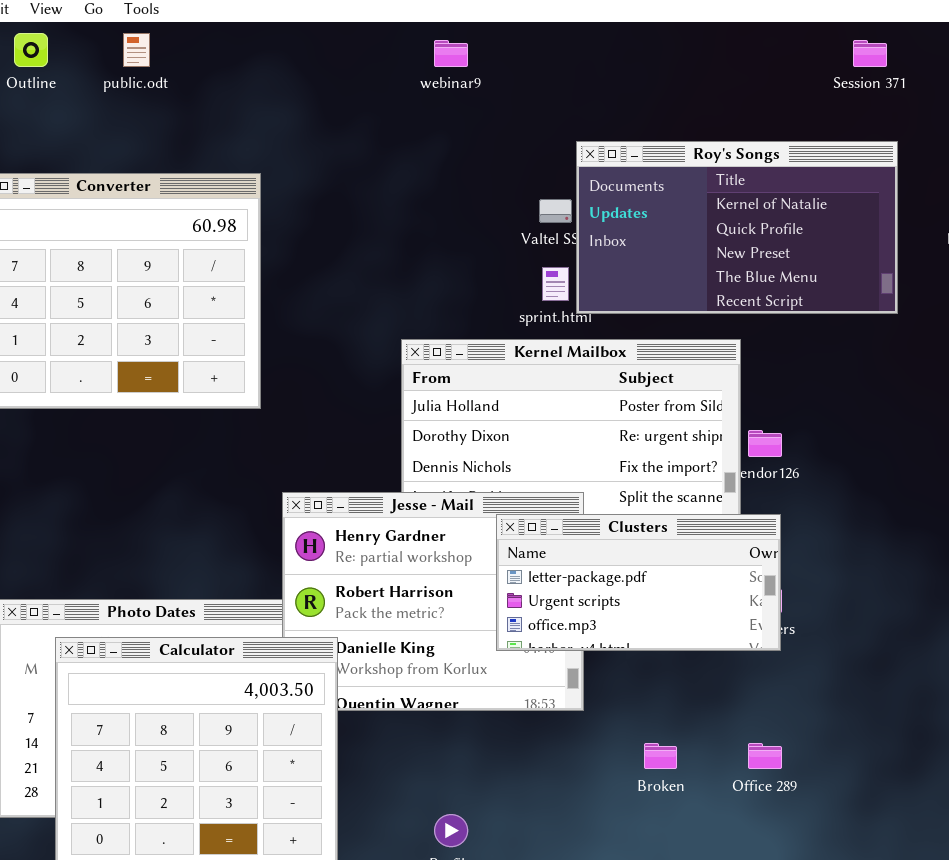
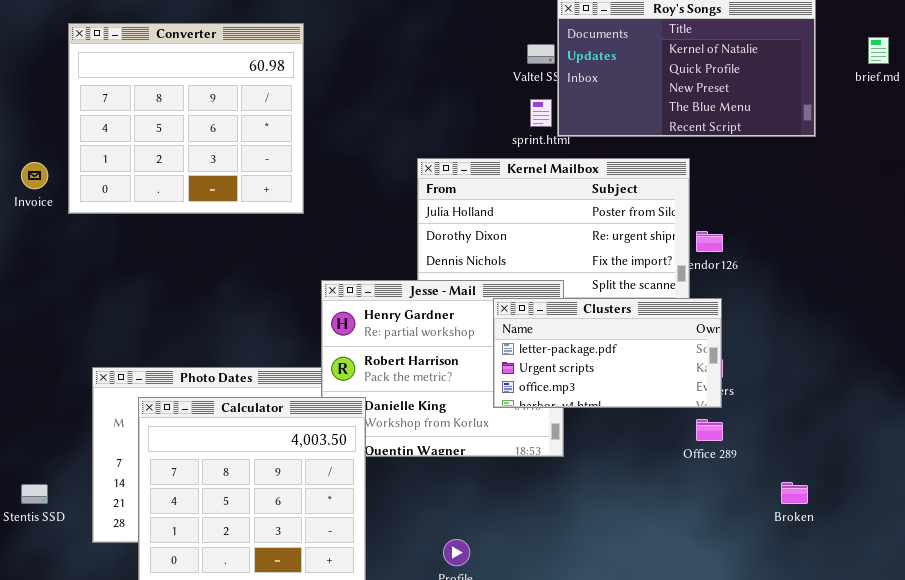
Broken: [644,743,677,769] -> [781,482,808,504], moved
Office 289: [748,743,782,769] -> [696,419,723,441], moved

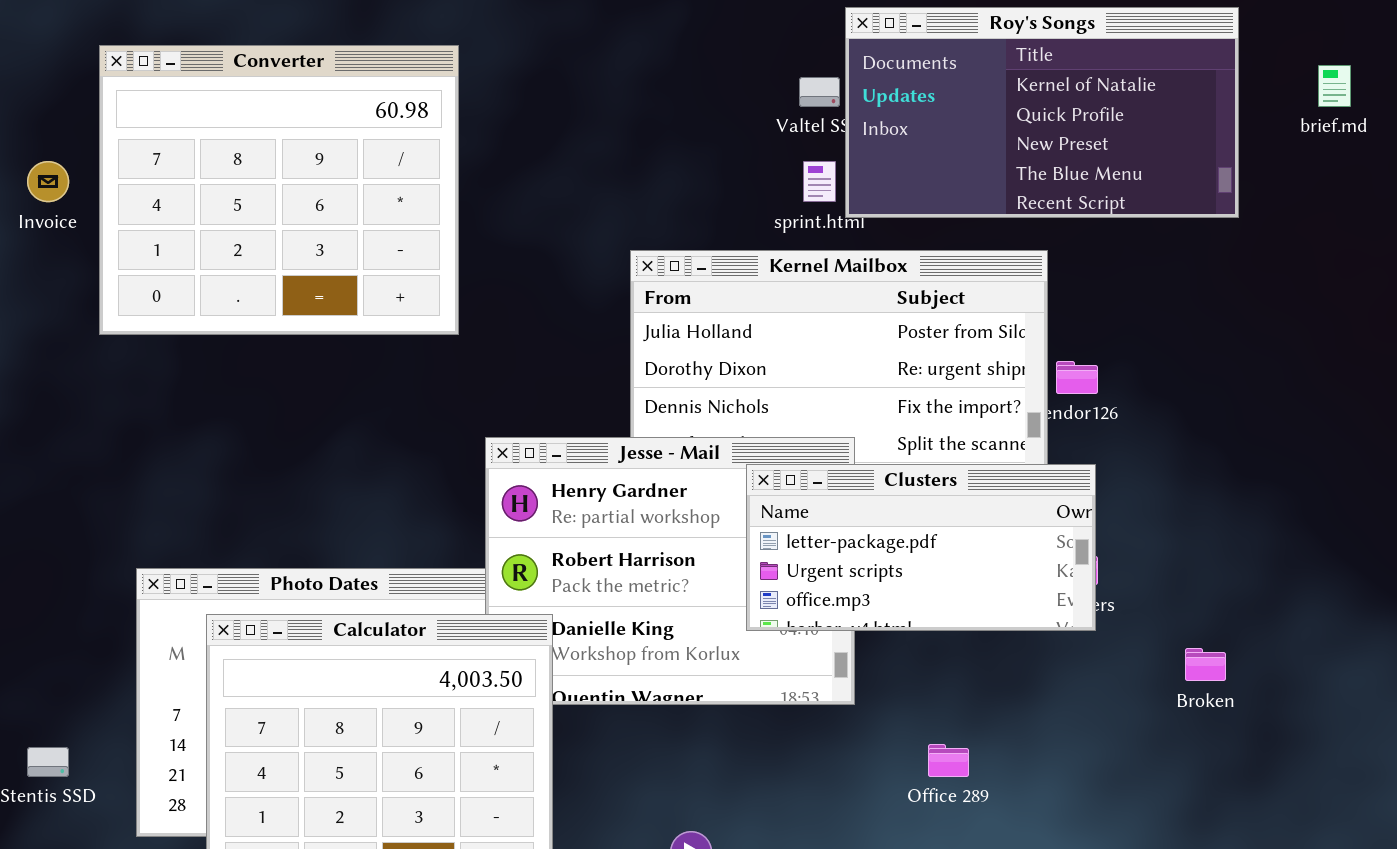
Invoice: [21,162,48,189] -> [27,161,69,202], moved
Office 289: [696,419,723,441] -> [928,744,969,777], moved
Broken: [781,482,808,504] -> [1185,648,1226,681], moved

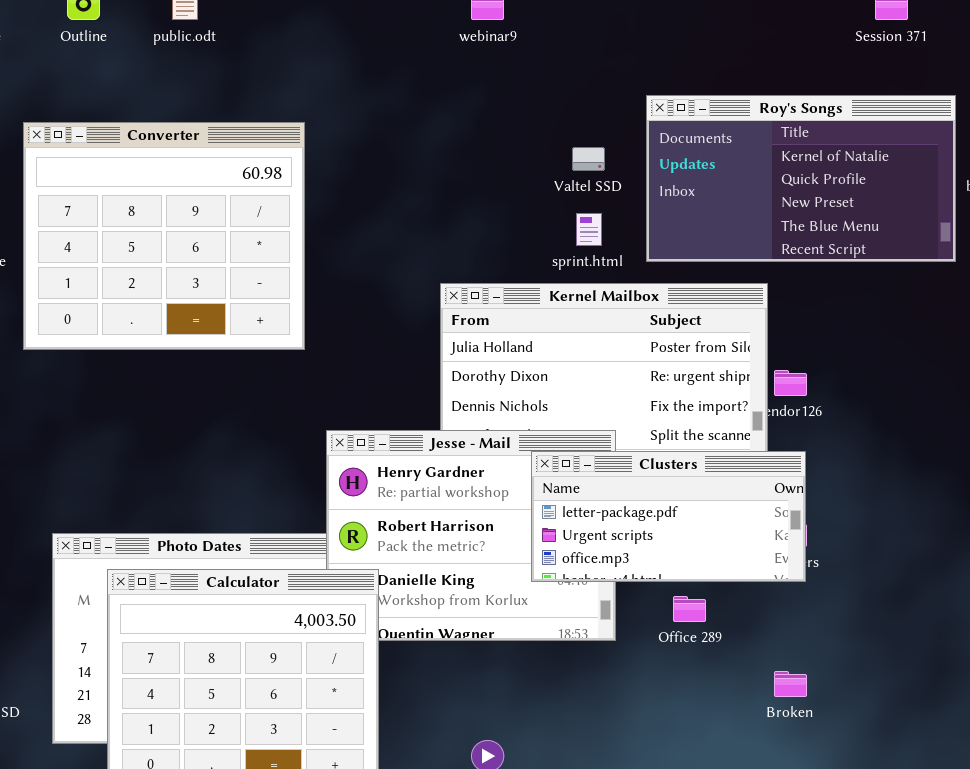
Roy's Songs: [845,7,1239,218] -> [646,95,956,262], moved
Broken: [1185,648,1226,681] -> [774,671,807,697], moved
Office 289: [928,744,969,777] -> [673,596,706,622], moved

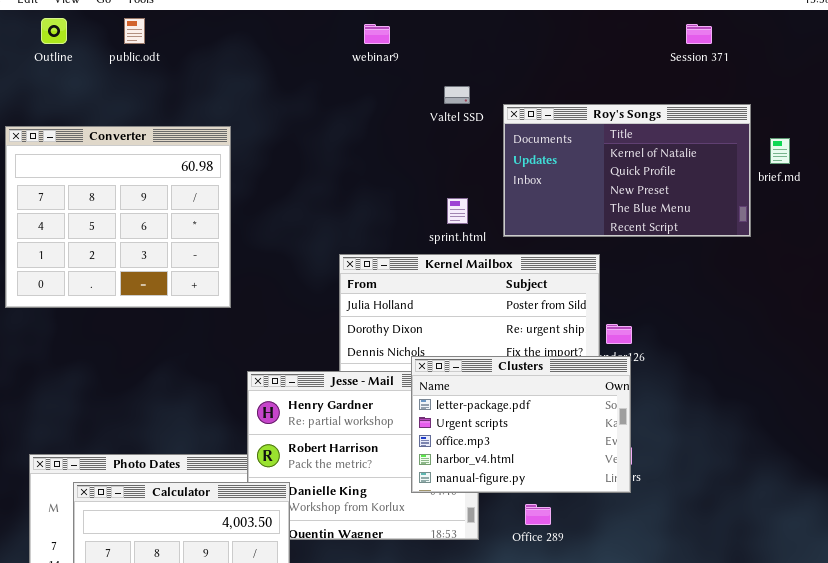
Valtel SSD: [572,147,605,171] -> [444,86,470,104], moved
Clusters: [531,451,806,582] -> [411,356,631,493], resized

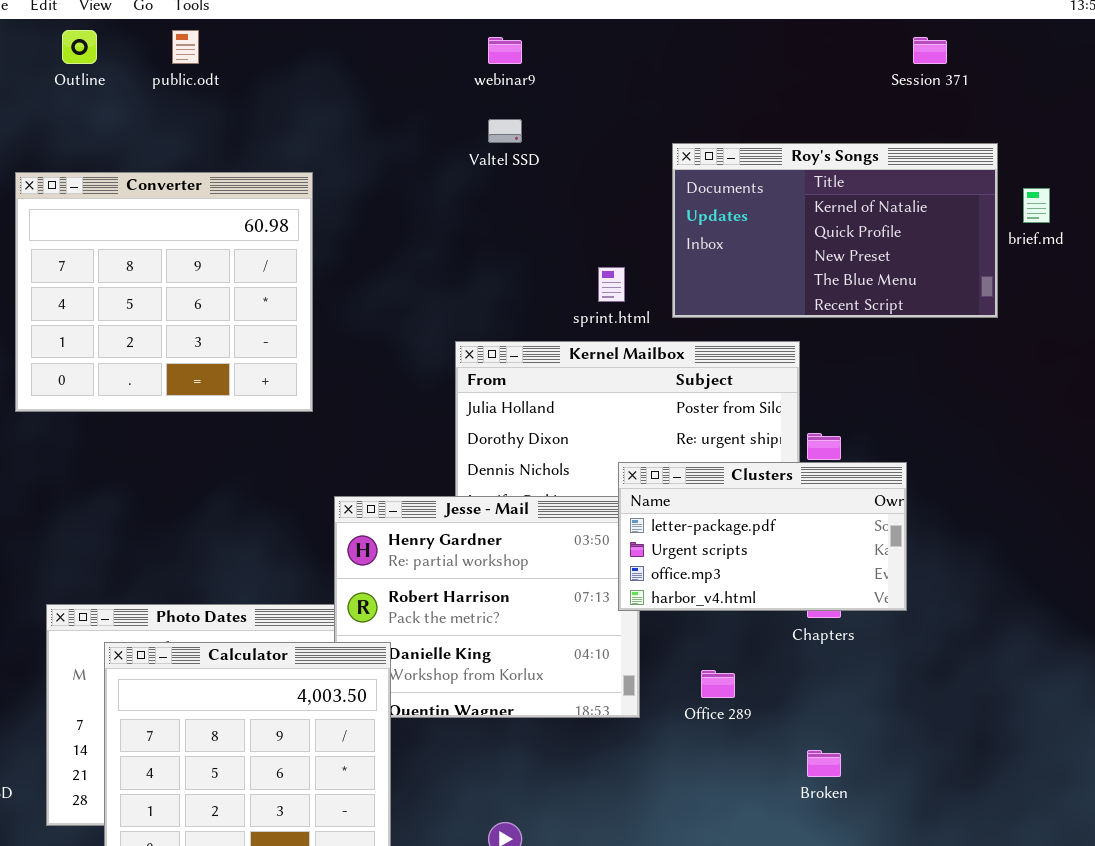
Valtel SSD: [444,86,470,104] -> [488,119,522,143], moved
Clusters: [411,356,631,493] -> [618,462,907,611], moved, resized

